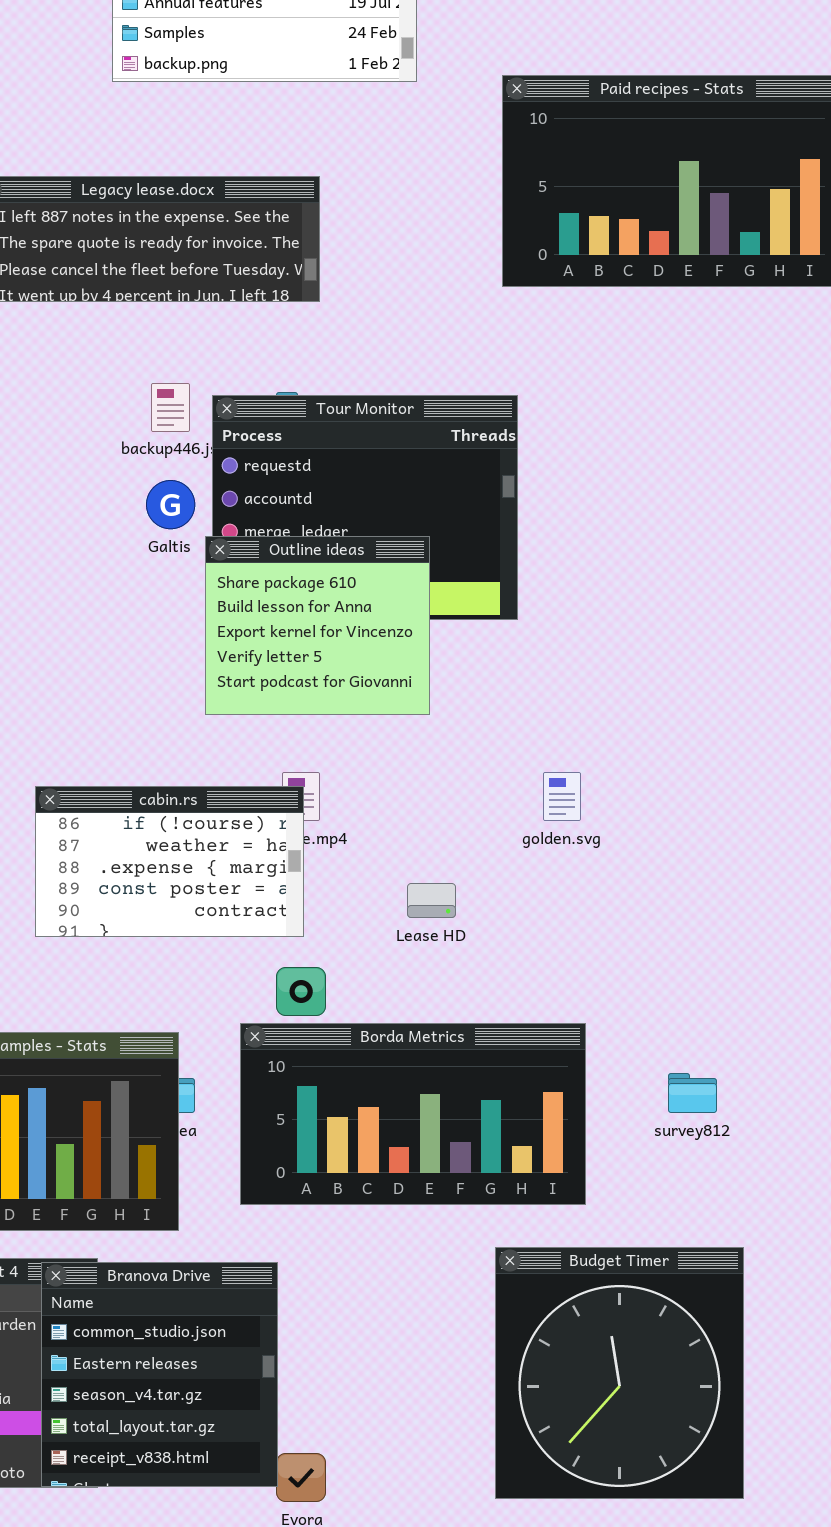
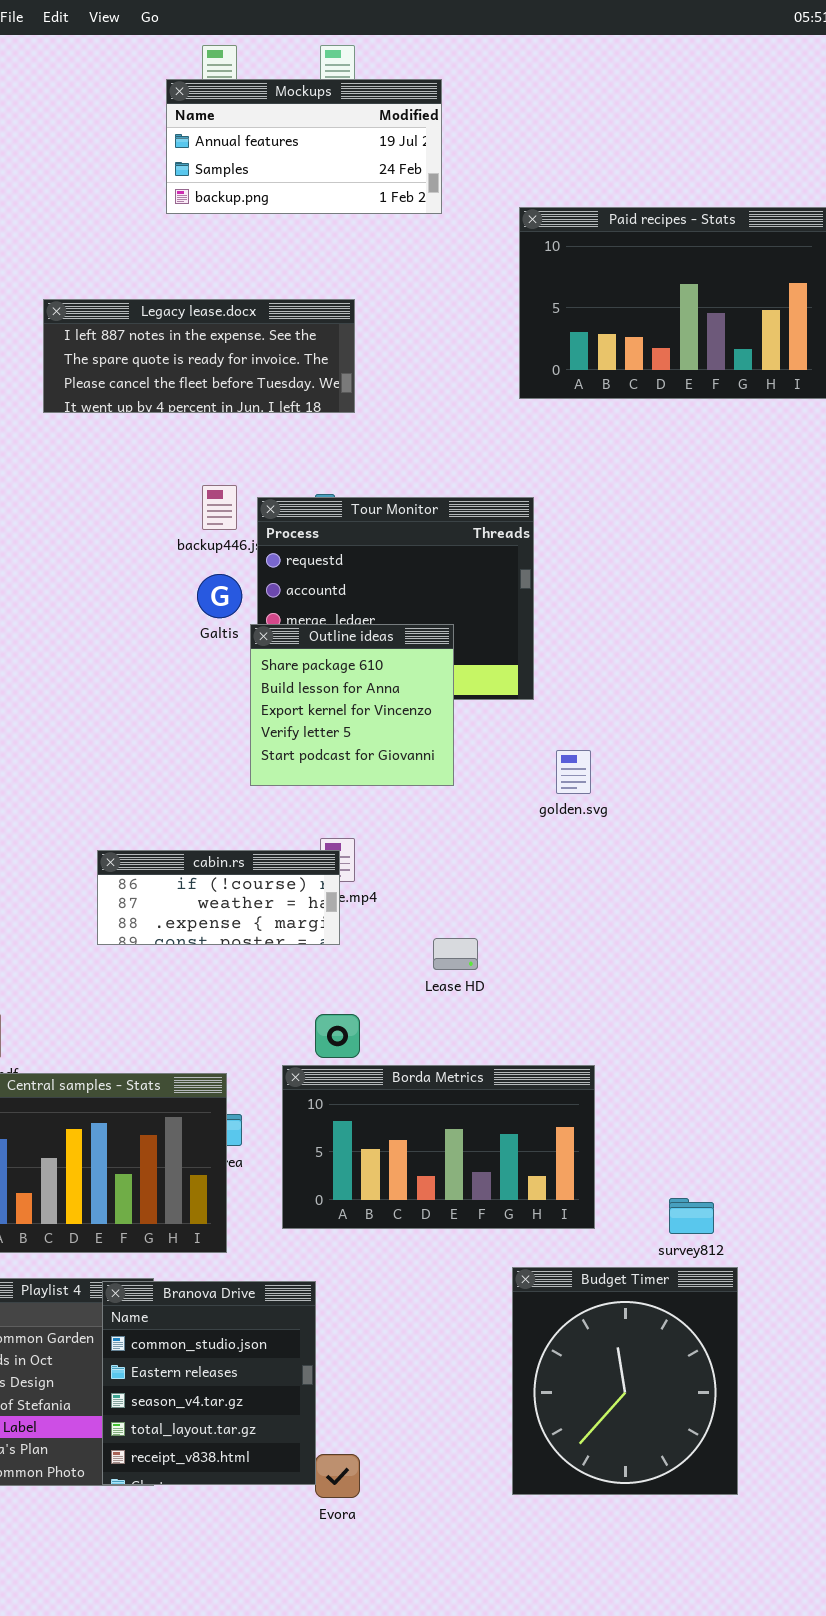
golden.svg: [543,772,581,821] -> [556,750,591,794], moved
cabin.rs: [35,786,304,937] -> [97,850,340,945], resized
survey812: [668,1073,717,1113] -> [669,1198,714,1234], moved

